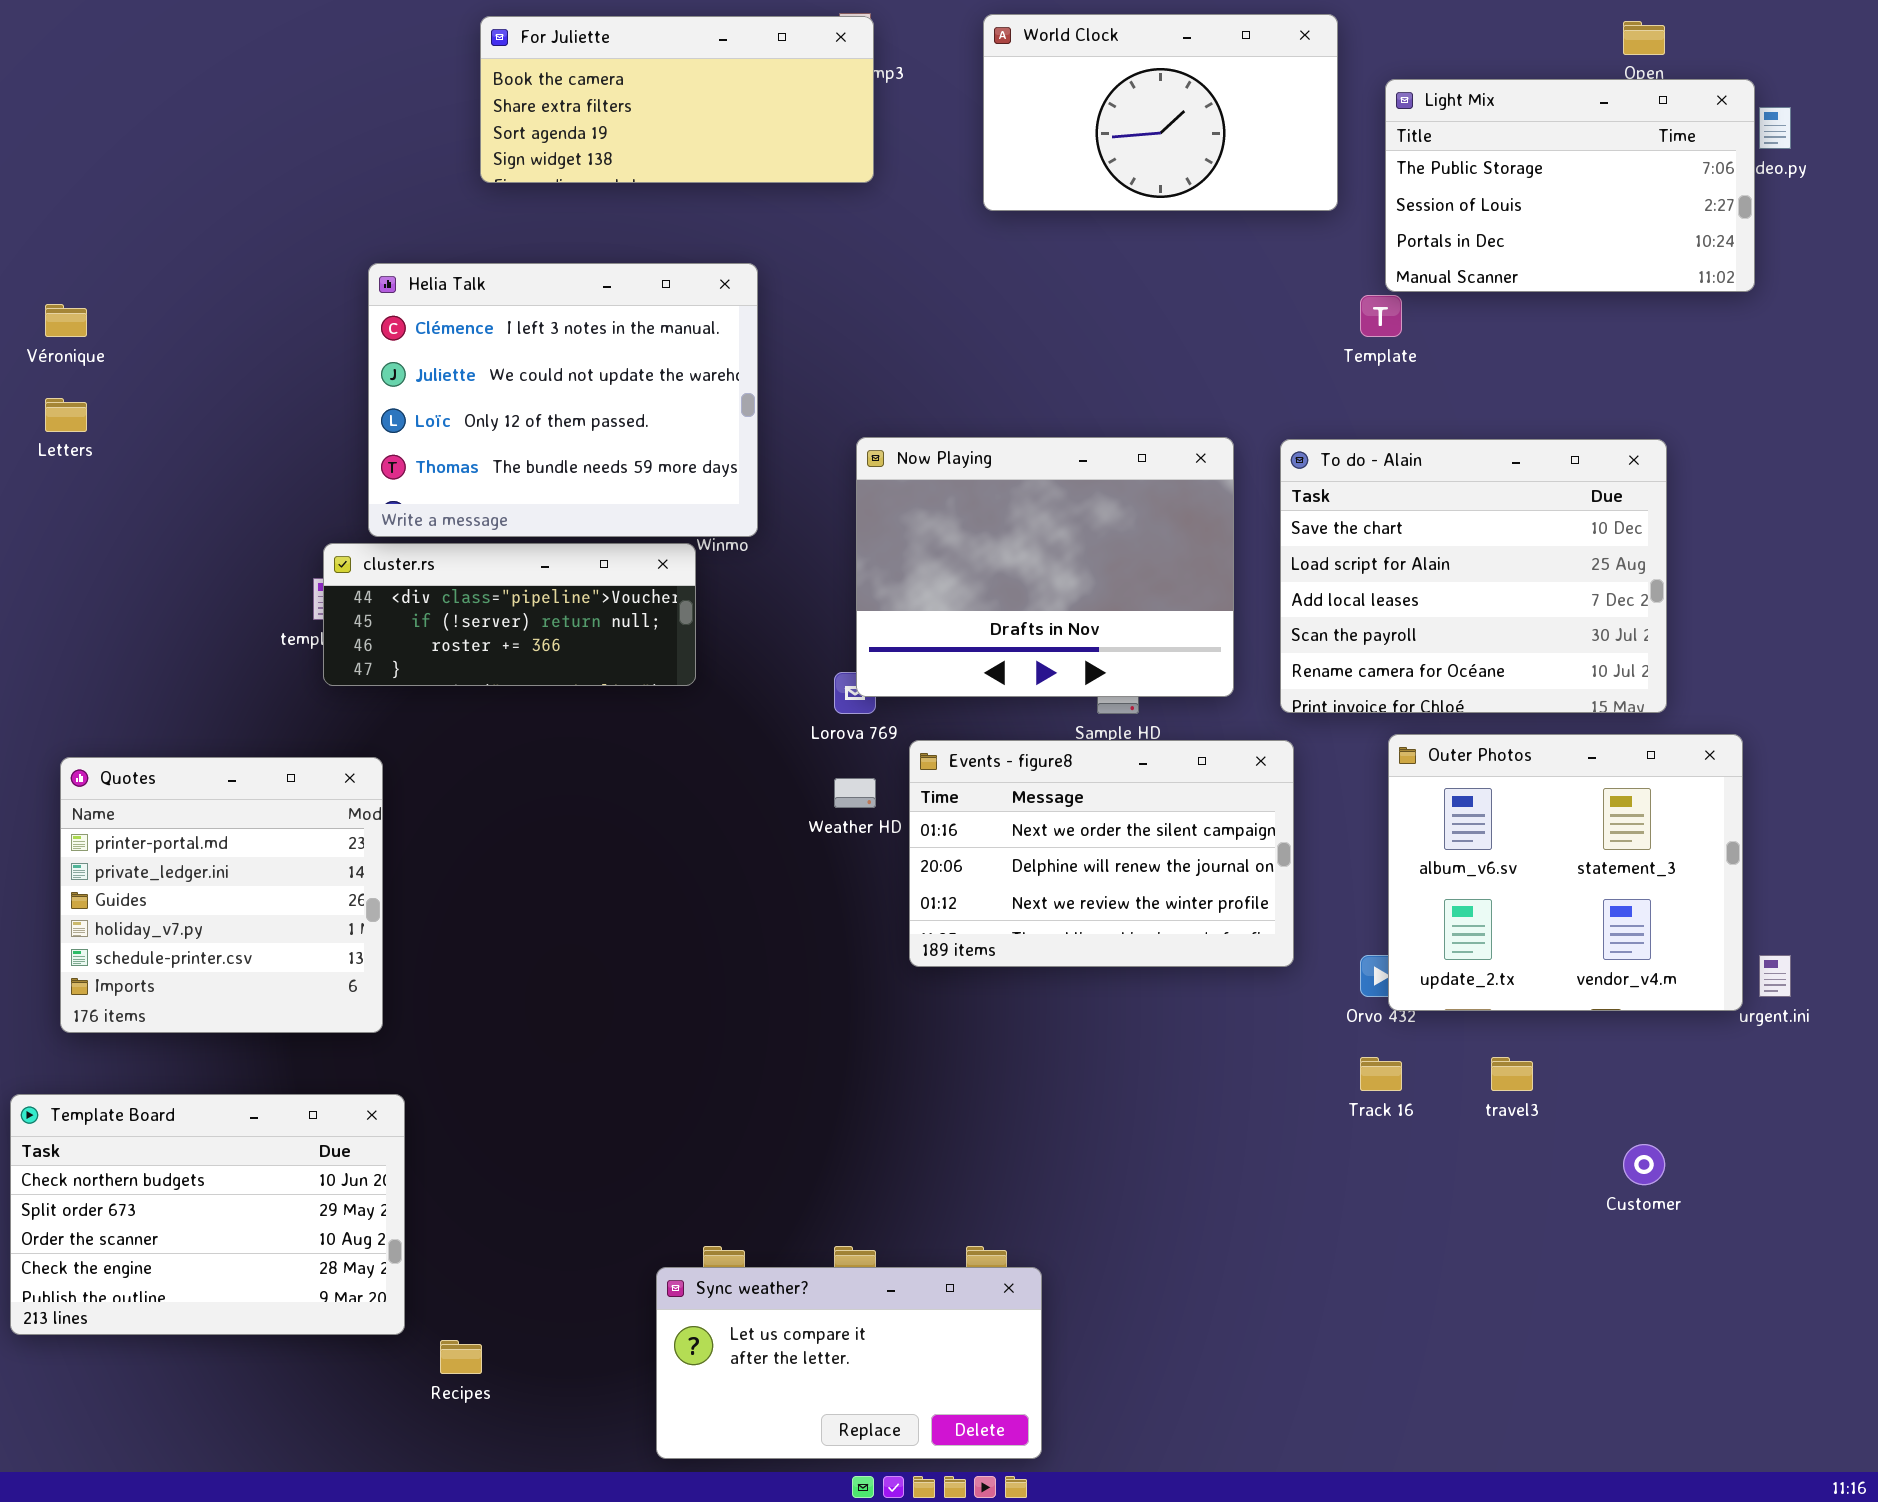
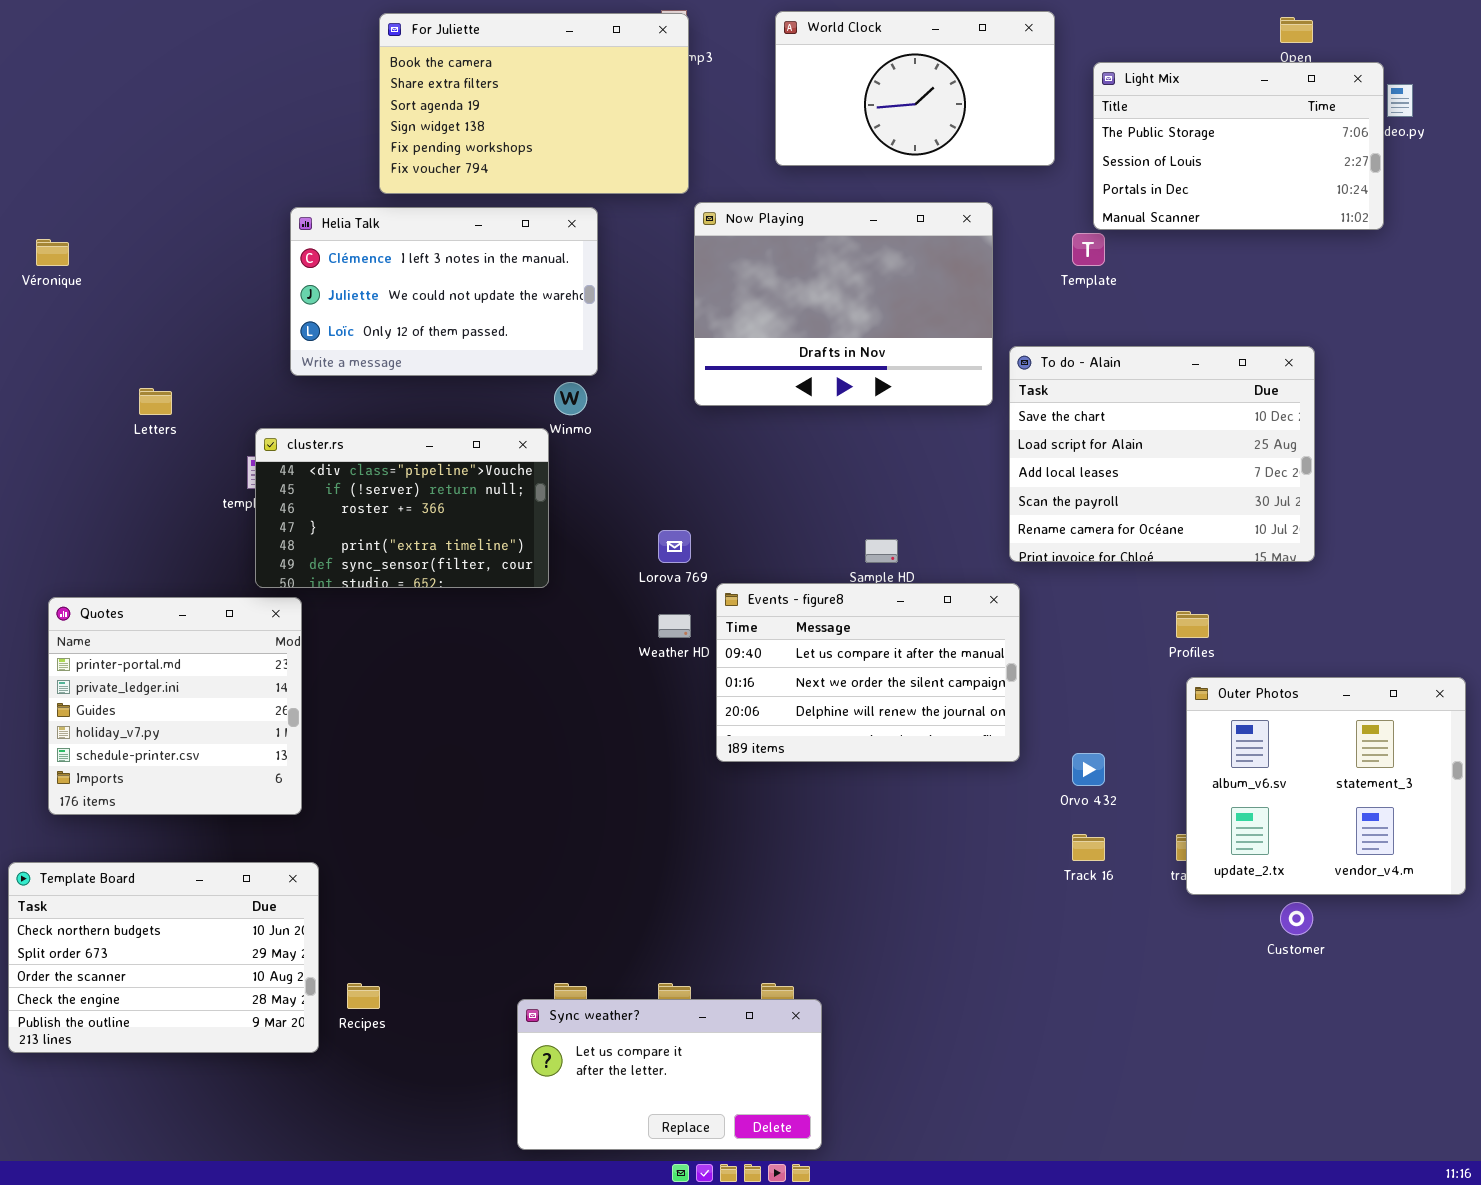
For Juliette: [480,16,874,183] -> [379,13,689,194], resized
Helia Talk: [368,263,758,537] -> [290,207,598,376], resized
Letters: [45,398,87,432] -> [139,388,172,415], moved
Now Playing: [856,437,1234,697] -> [694,202,993,406], moved
cluster.rs: [323,543,696,686] -> [255,428,549,588], resized
Outer Photos: [1388,734,1743,1011] -> [1186,677,1466,895], moved
Events - figure8: [909,740,1294,967] -> [716,583,1020,762], scrolled up 1 row
Recipes: [440,1340,482,1374] -> [347,983,380,1009], moved

